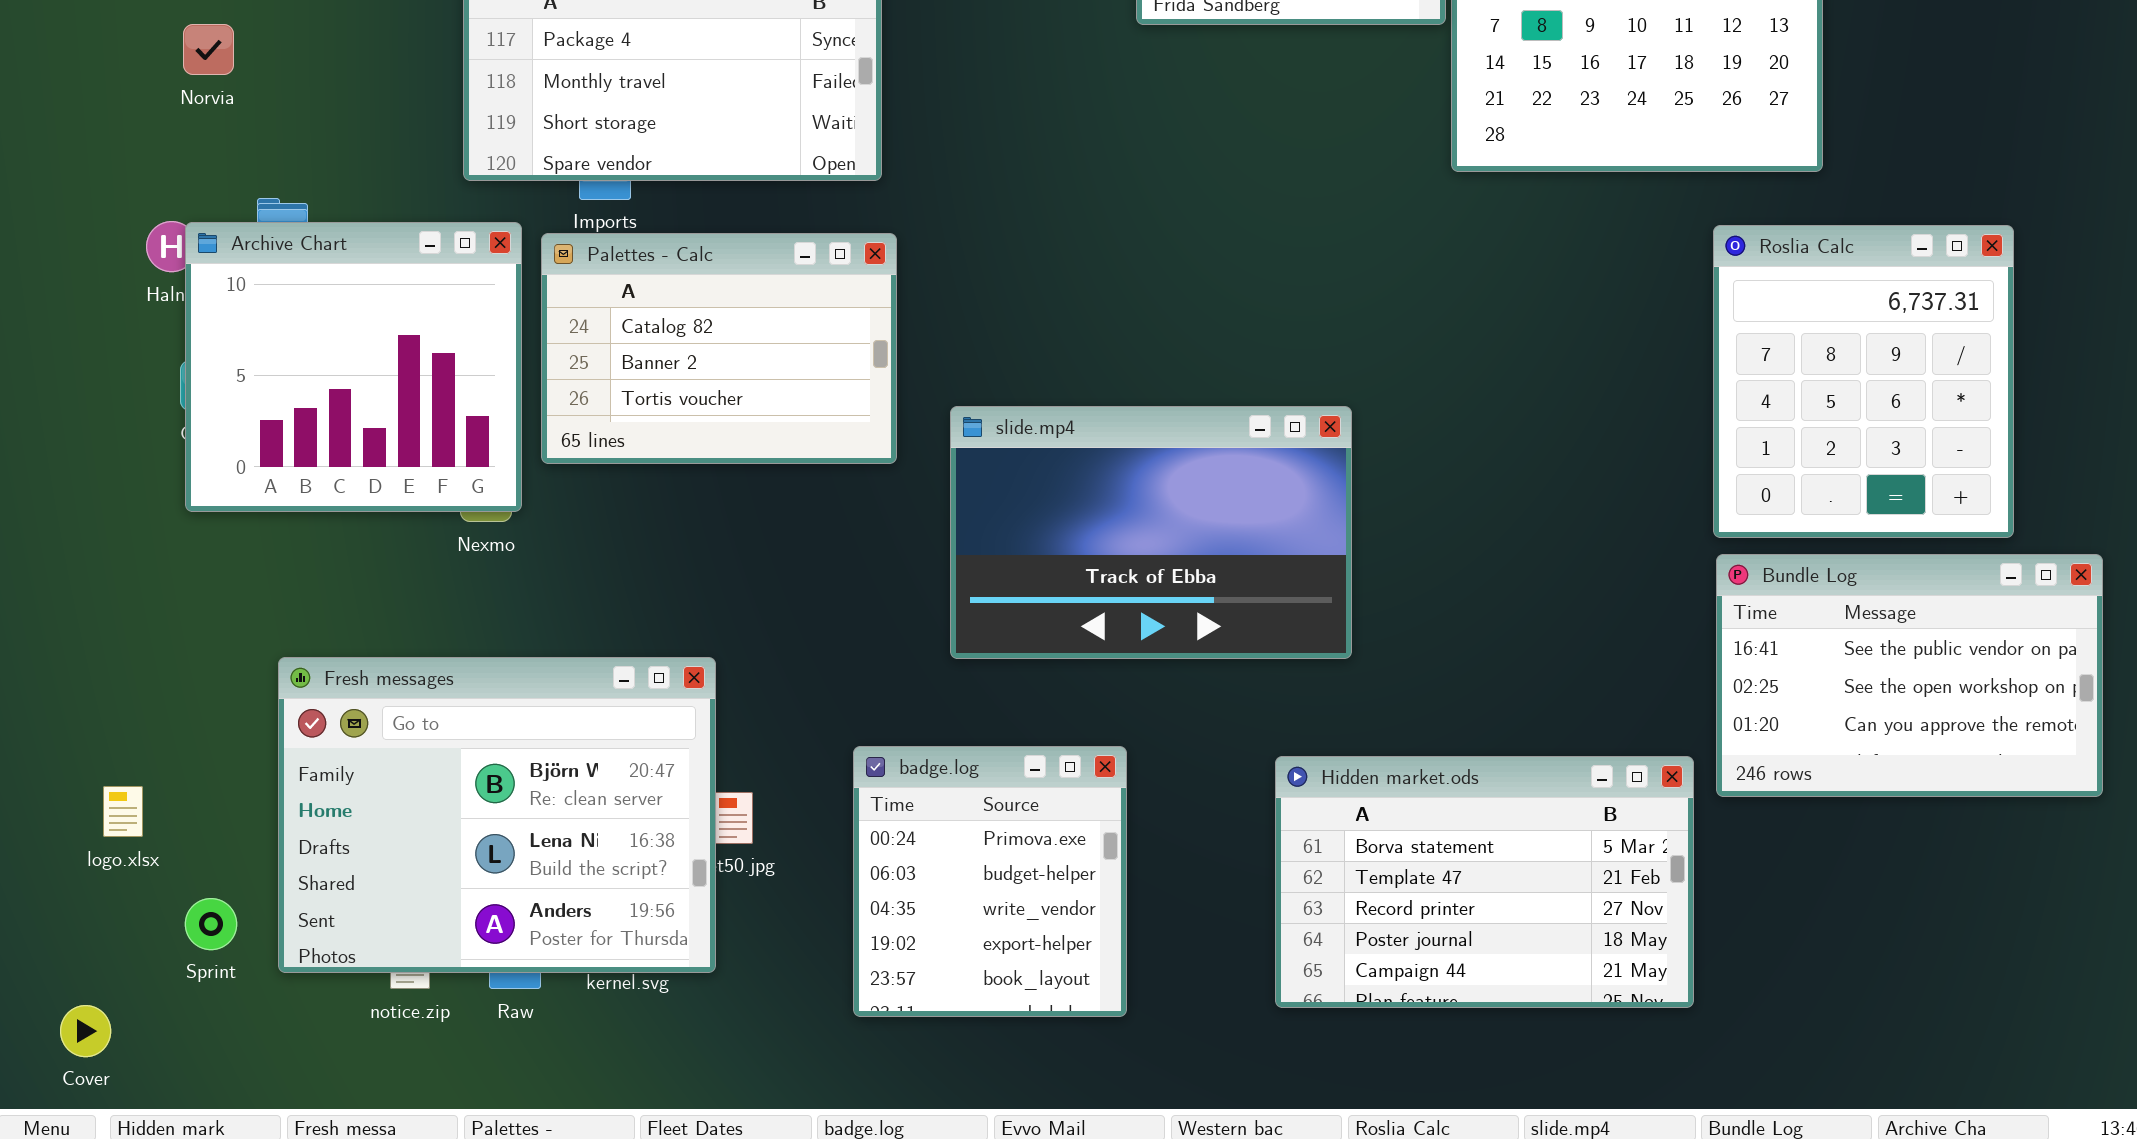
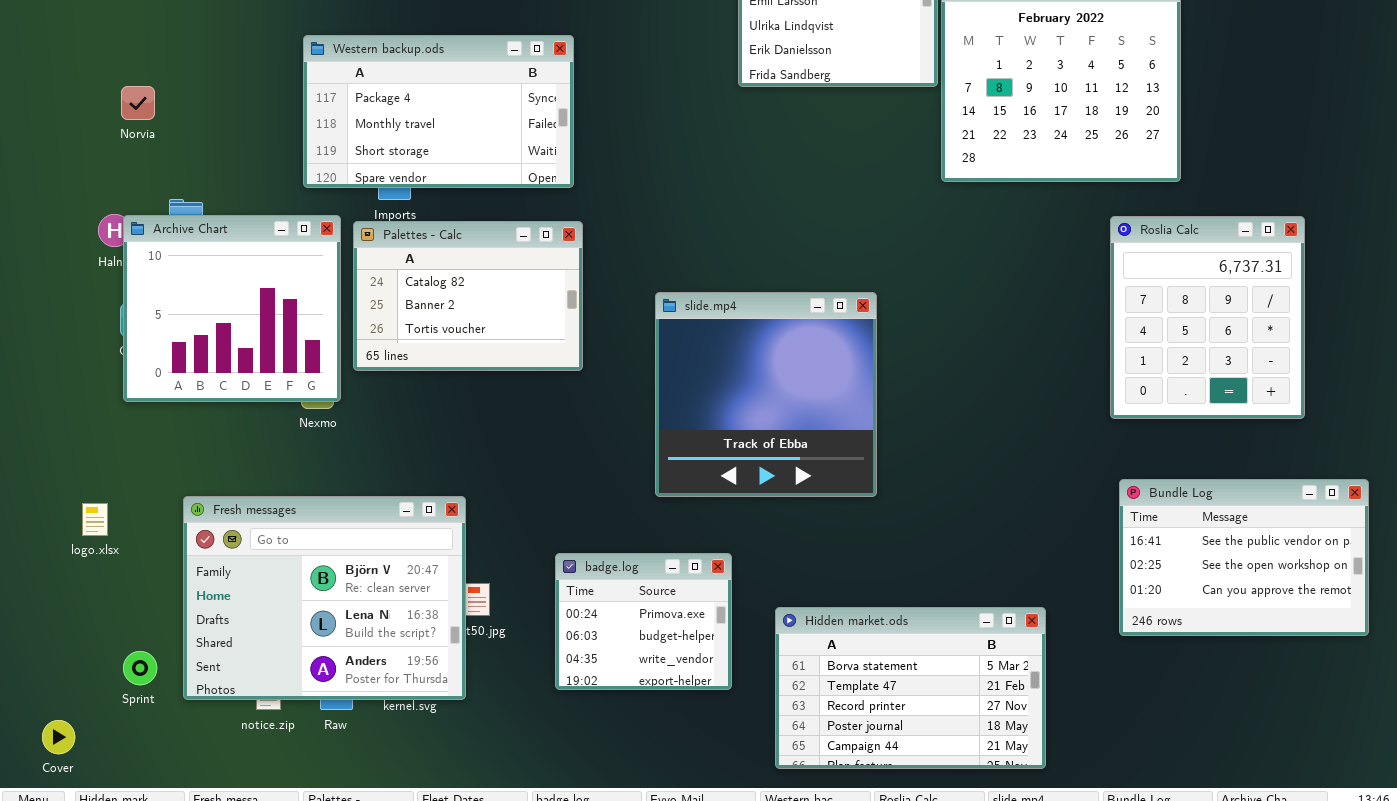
slide.mp4: [950,406,1352,659] -> [655,292,877,497], resized
Bundle Log: [1716,554,2103,797] -> [1119,479,1369,636], moved
badge.log: [853,746,1127,1017] -> [555,553,732,690], resized
Hidden market.ods: [1275,756,1694,1008] -> [775,607,1046,769], moved
logo.xlsx: [103,786,143,837] -> [82,503,108,536], moved

